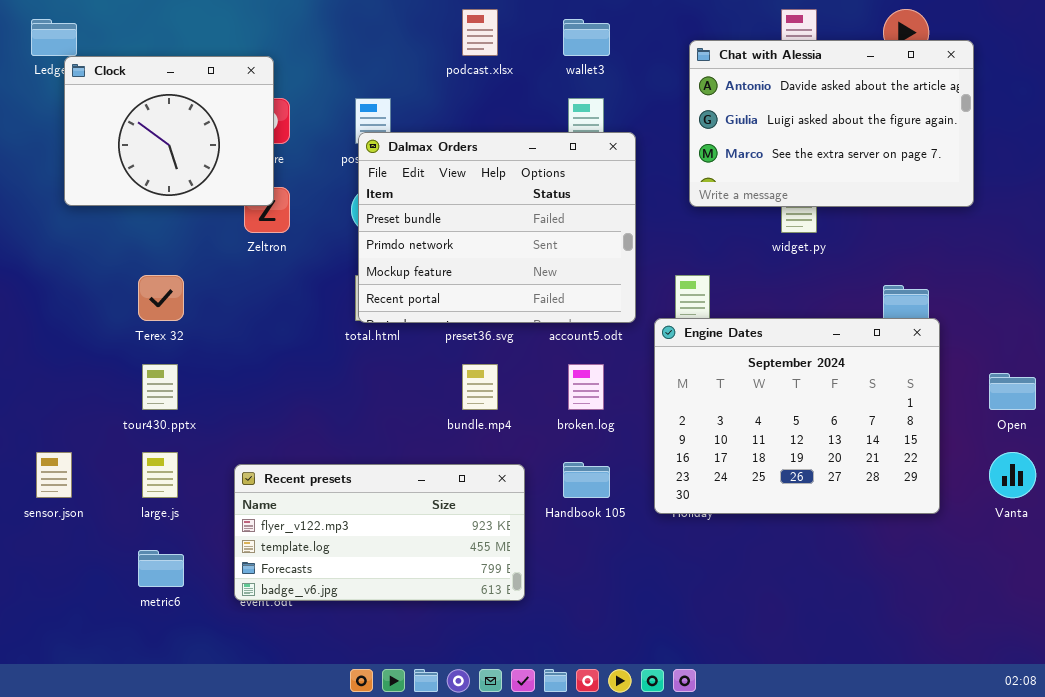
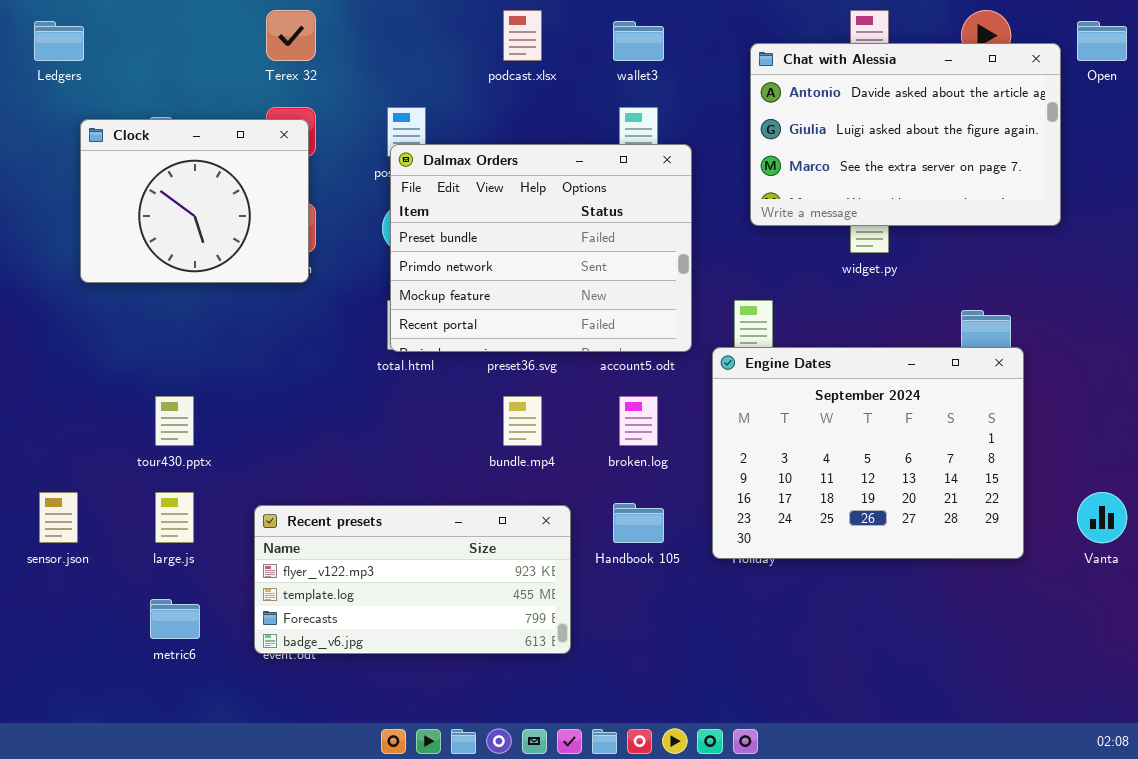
Clock: [64,56,274,206] -> [80,119,309,283], moved
Terex 32: [138,275,184,321] -> [266,10,316,61], moved
Open: [989,373,1036,410] -> [1077,21,1127,61], moved

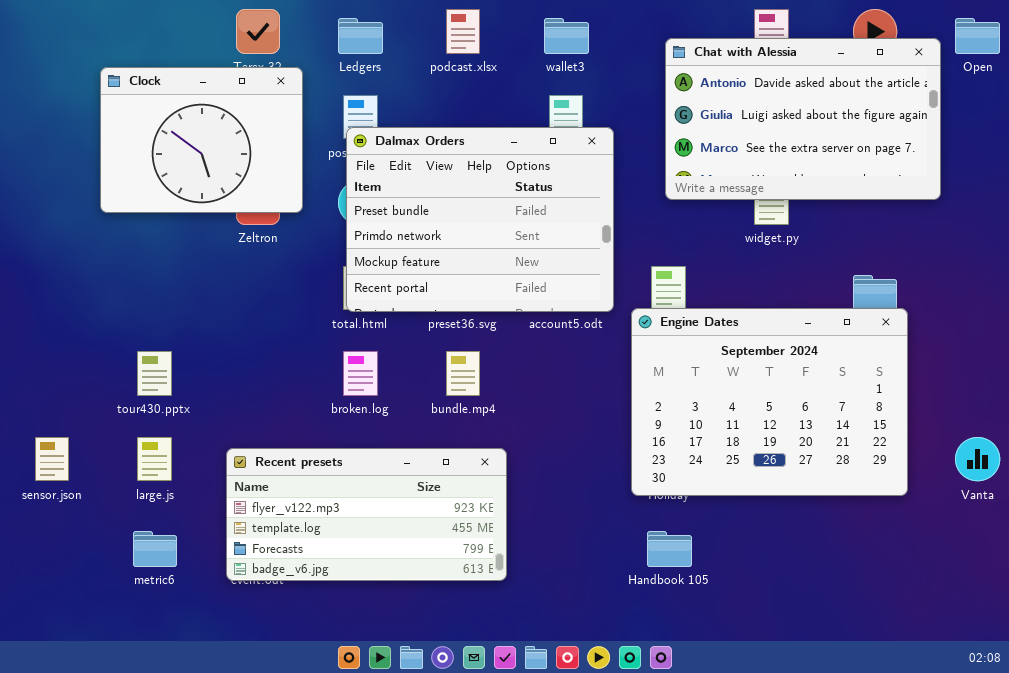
Ledgers: [34,21,84,61] -> [338,18,383,54], moved
Clock: [80,119,309,283] -> [100,67,303,213], moved
broken.log: [619,396,658,446] -> [343,351,378,396], moved
Handbook 105: [613,503,664,543] -> [647,531,692,567], moved

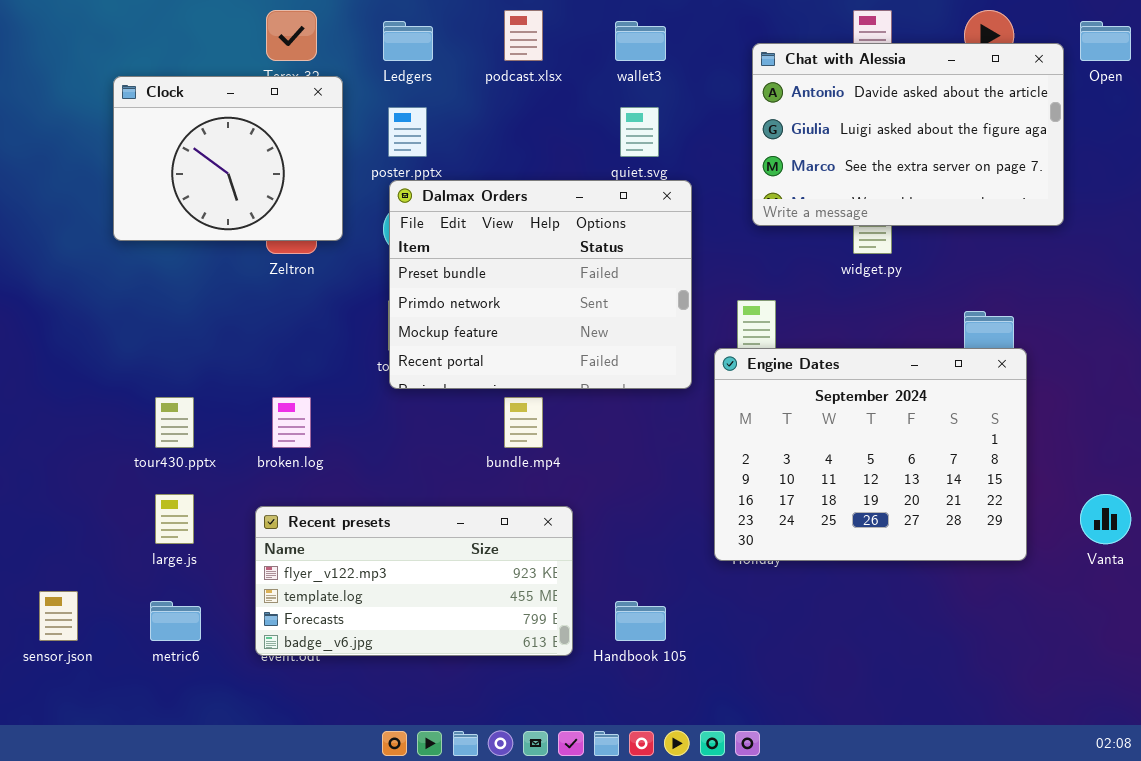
Dalmax Orders: [346,127,614,312] -> [389,180,692,389], moved
broken.log: [343,351,378,396] -> [272,397,311,448], moved
sensor.json: [35,437,69,481] -> [39,591,78,641], moved
Handbook 105: [647,531,692,567] -> [615,601,666,641], moved

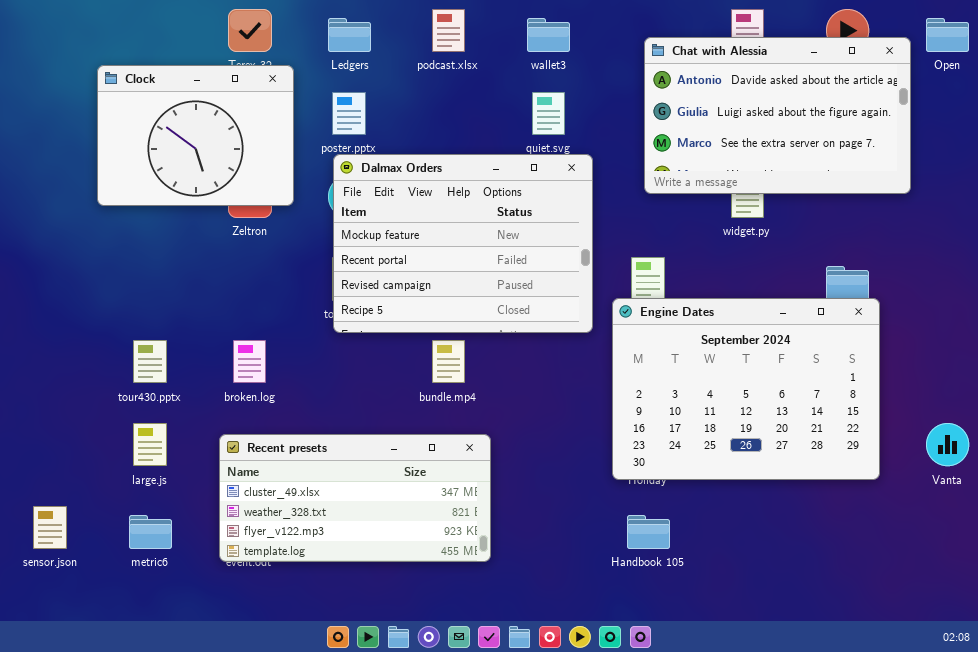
Dalmax Orders: [389,180,692,389] -> [333,154,593,333], scrolled down 2 rows
Recent presets: [255,506,573,656] -> [219,434,491,562], scrolled up 2 rows
Handbook 105: [615,601,666,641] -> [627,515,670,549], moved

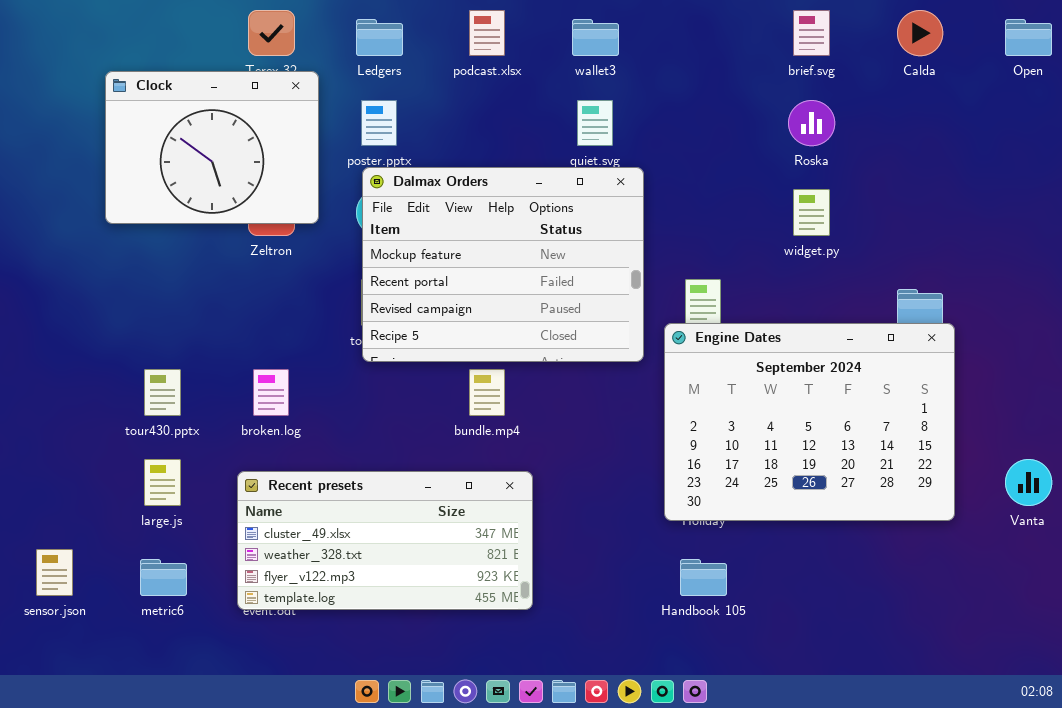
Chat with Alessia: [644,37,911,194] -> none, closed

